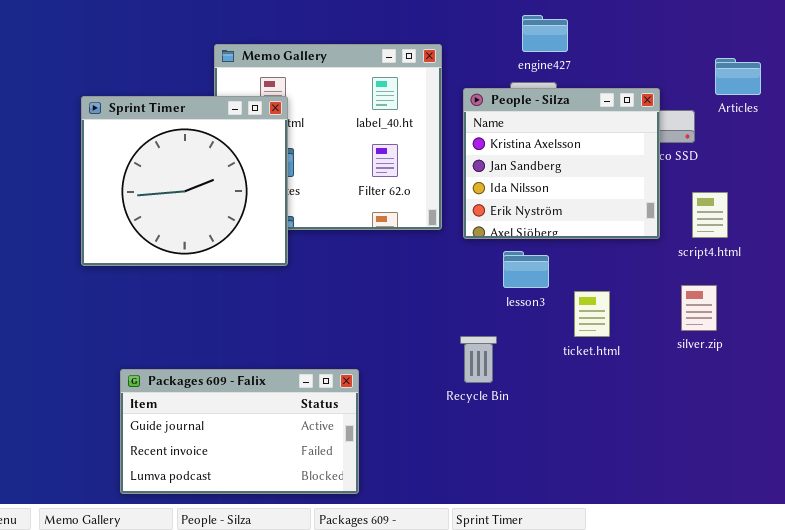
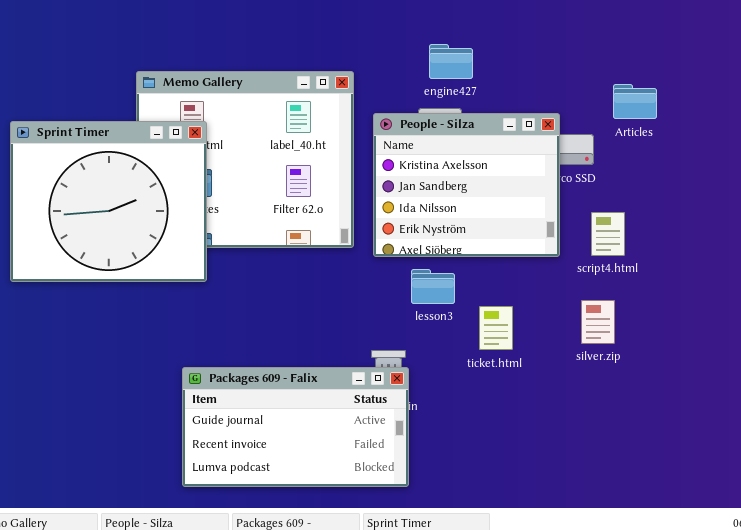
Packages 609 - Falix: [120,369,359,494] -> [182,367,409,487], moved

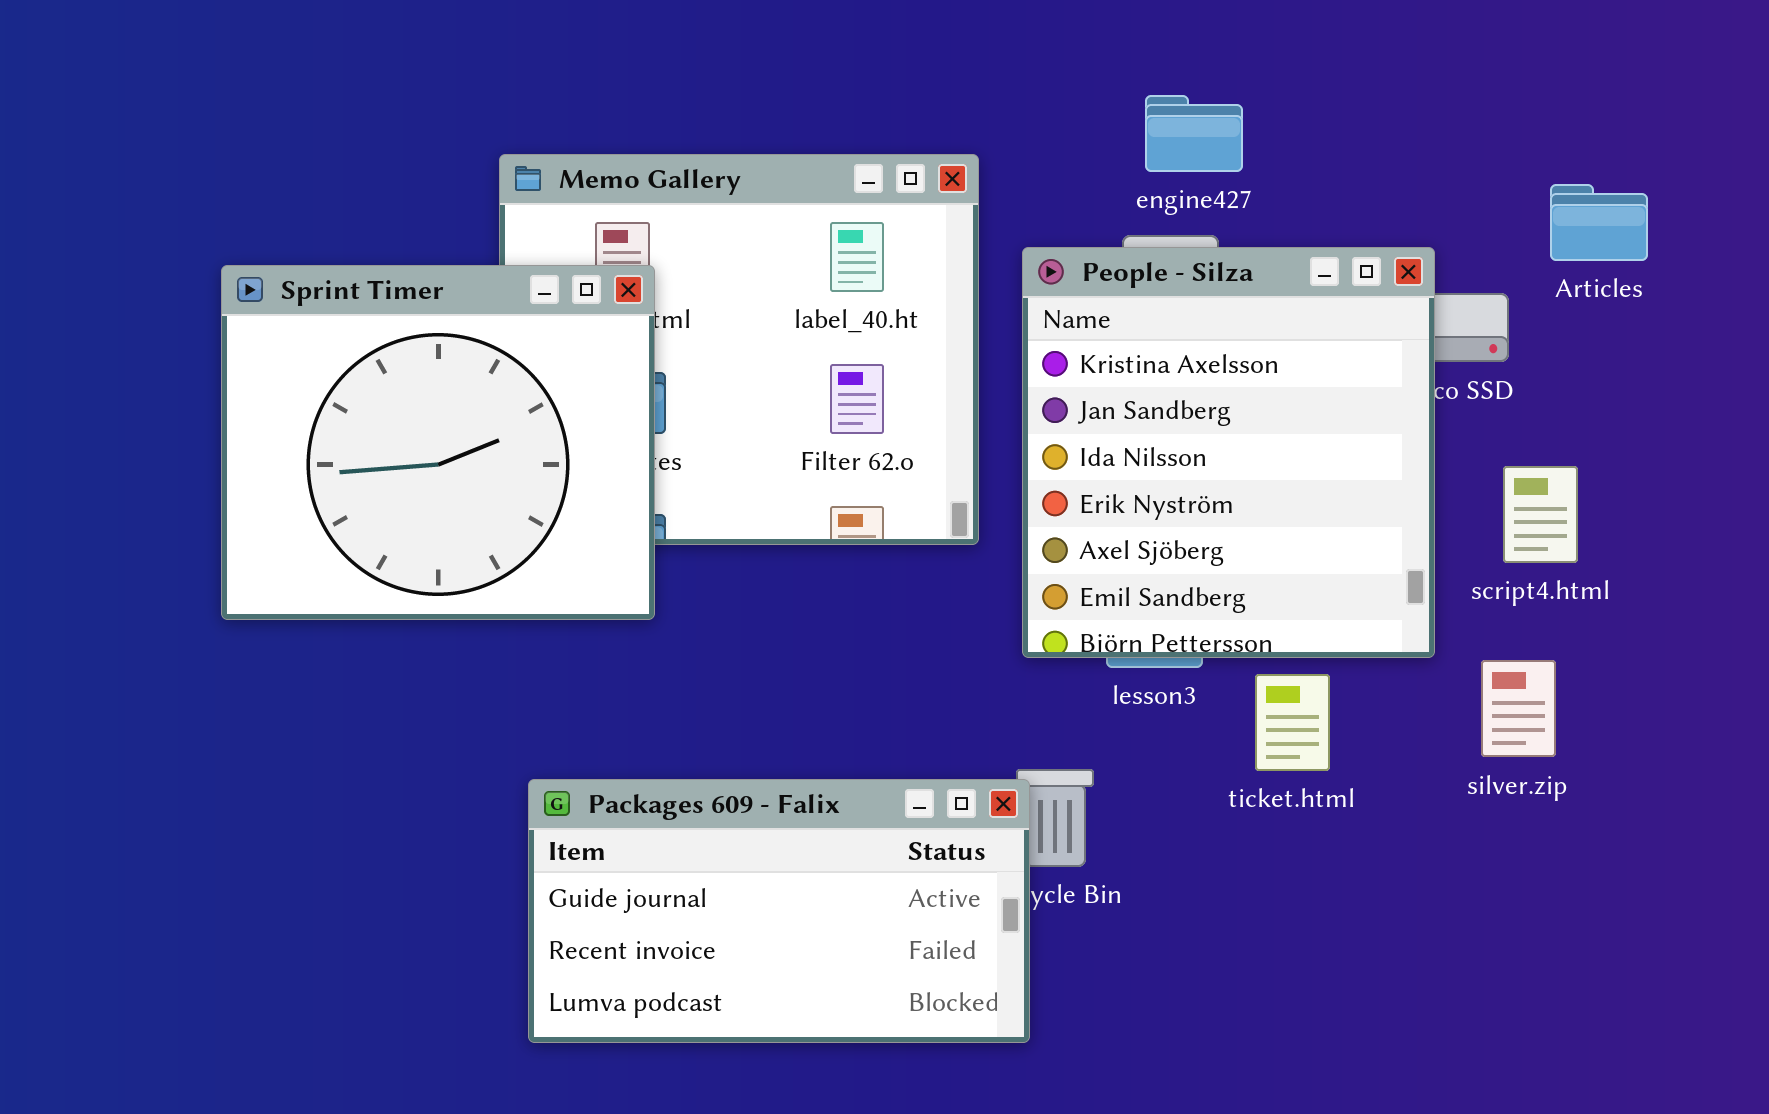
People - Silza: [373,113,560,257] -> [1022,247,1435,658], resized
Packages 609 - Falix: [182,367,409,487] -> [528,779,1030,1043], moved

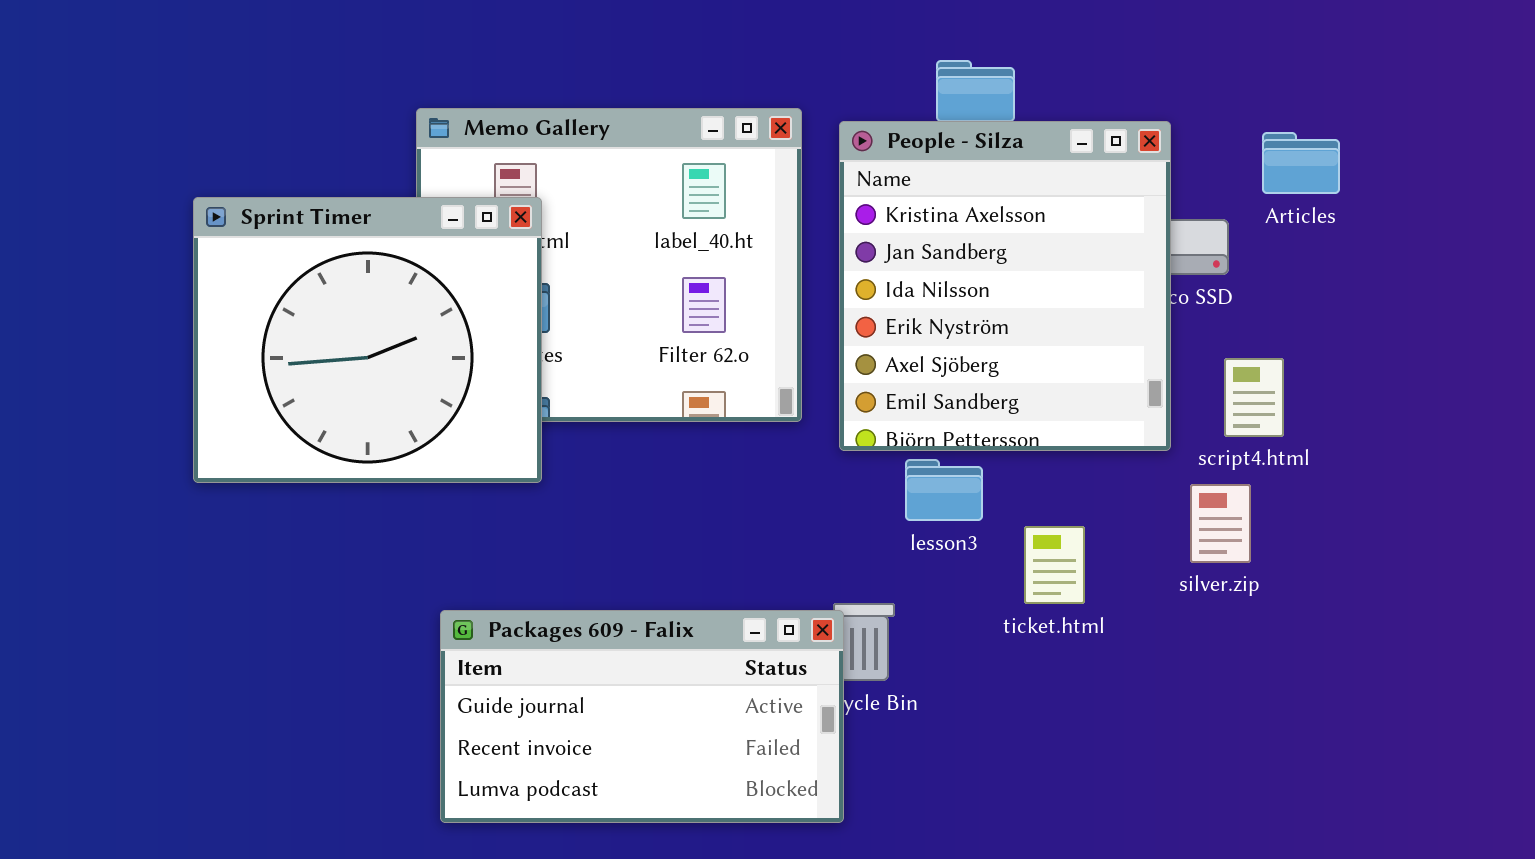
People - Silza: [1022,247,1435,658] -> [839,121,1171,451], moved
silver.zip: [1481,660,1556,757] -> [1190,484,1251,563], moved

